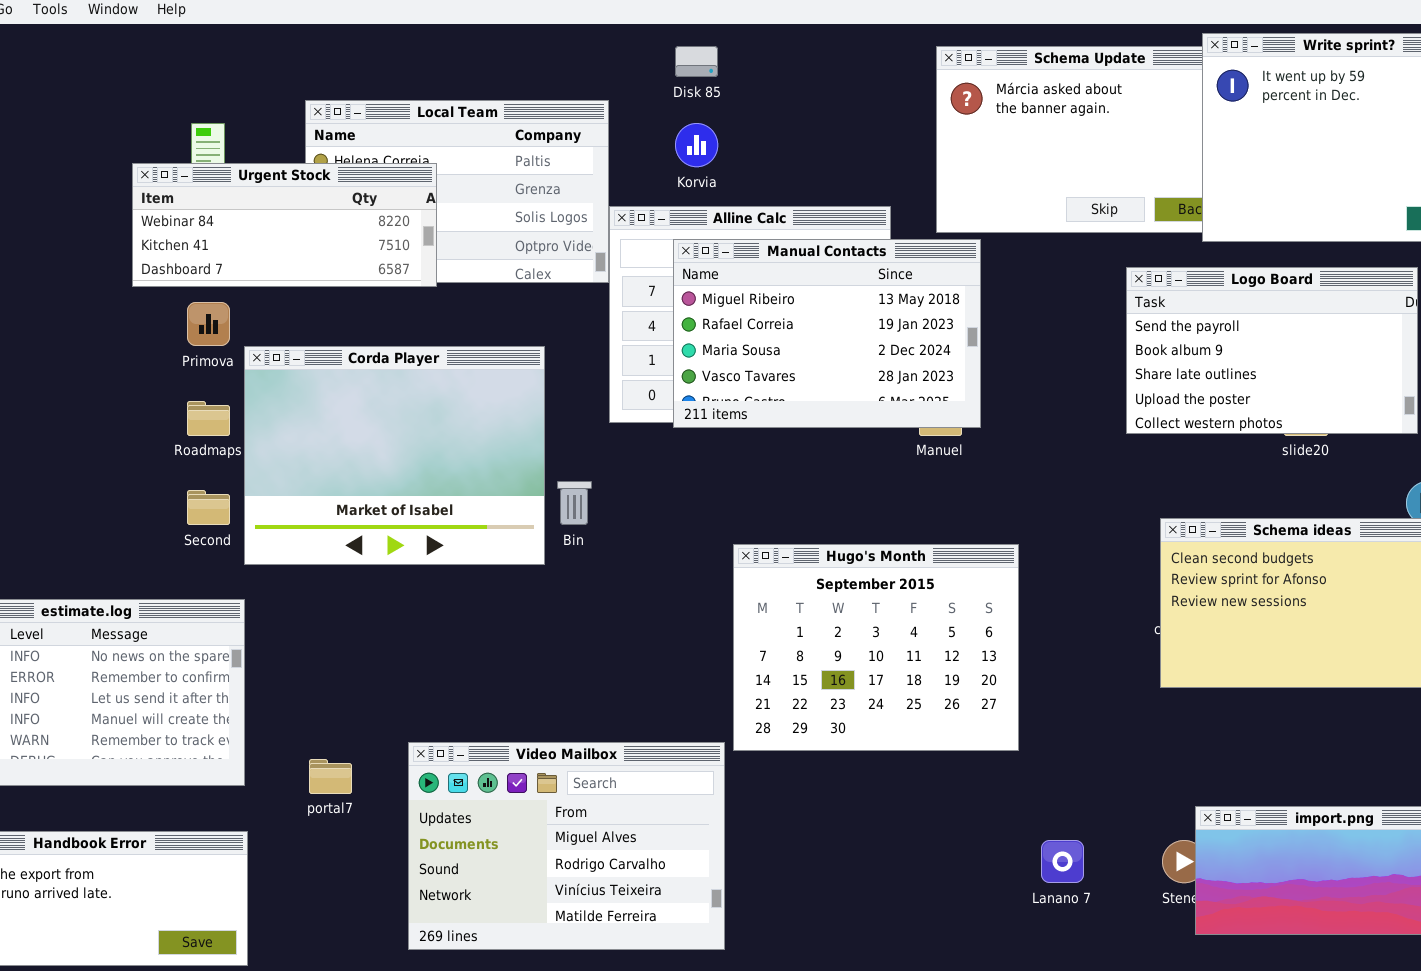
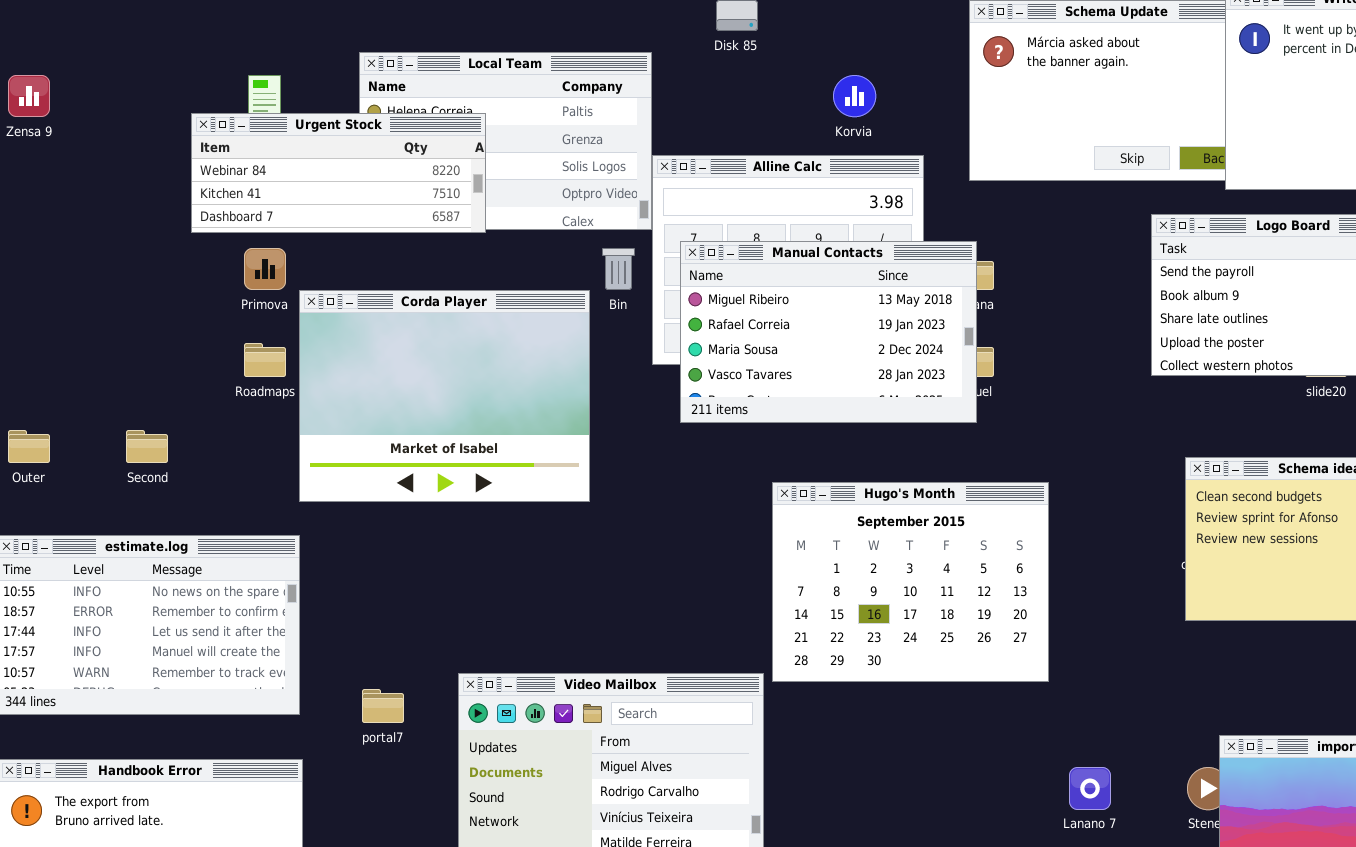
Korvia: [675,123,718,167] -> [833,75,876,117], moved
Manual Contacts: [673,239,981,428] -> [680,241,977,423], moved
Bin: [557,481,592,525] -> [602,248,635,290], moved
Second: [187,490,230,525] -> [126,430,168,463], moved

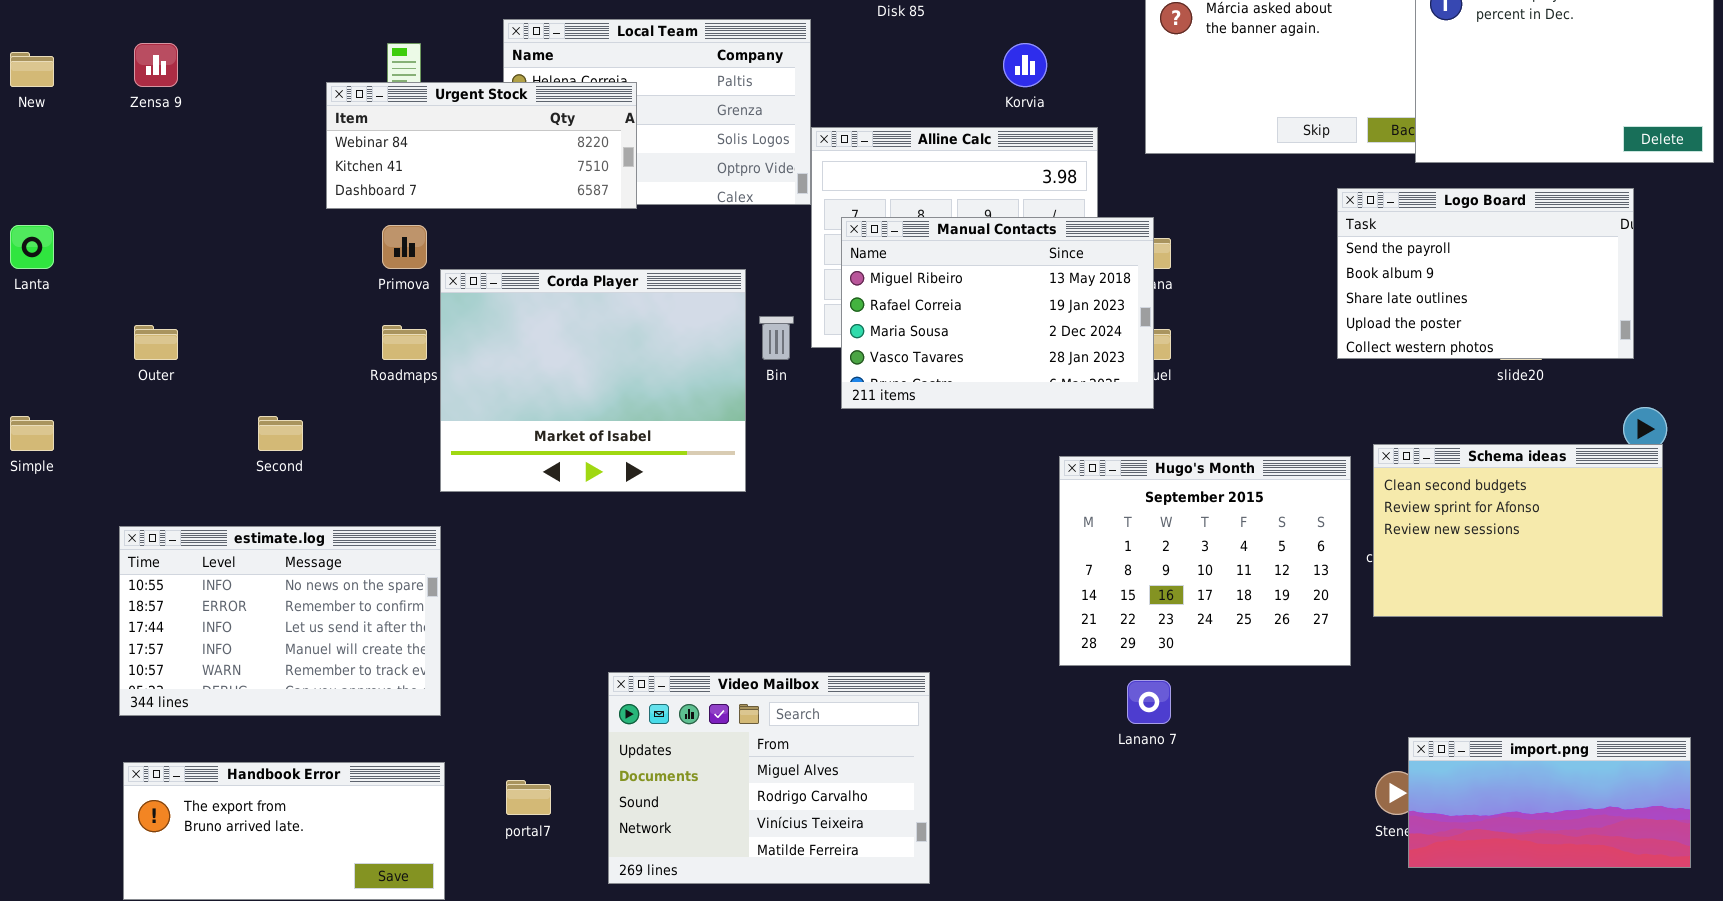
Bin: [602,248,635,290] -> [759,316,794,360], moved
Outer: [8,430,50,463] -> [134,325,178,360], moved
Hugo's Month: [772,482,1049,682] -> [1059,456,1351,666], moved
portal7: [362,689,404,723] -> [506,780,551,815], moved
Lanano 7: [1069,767,1111,810] -> [1127,680,1171,724], moved

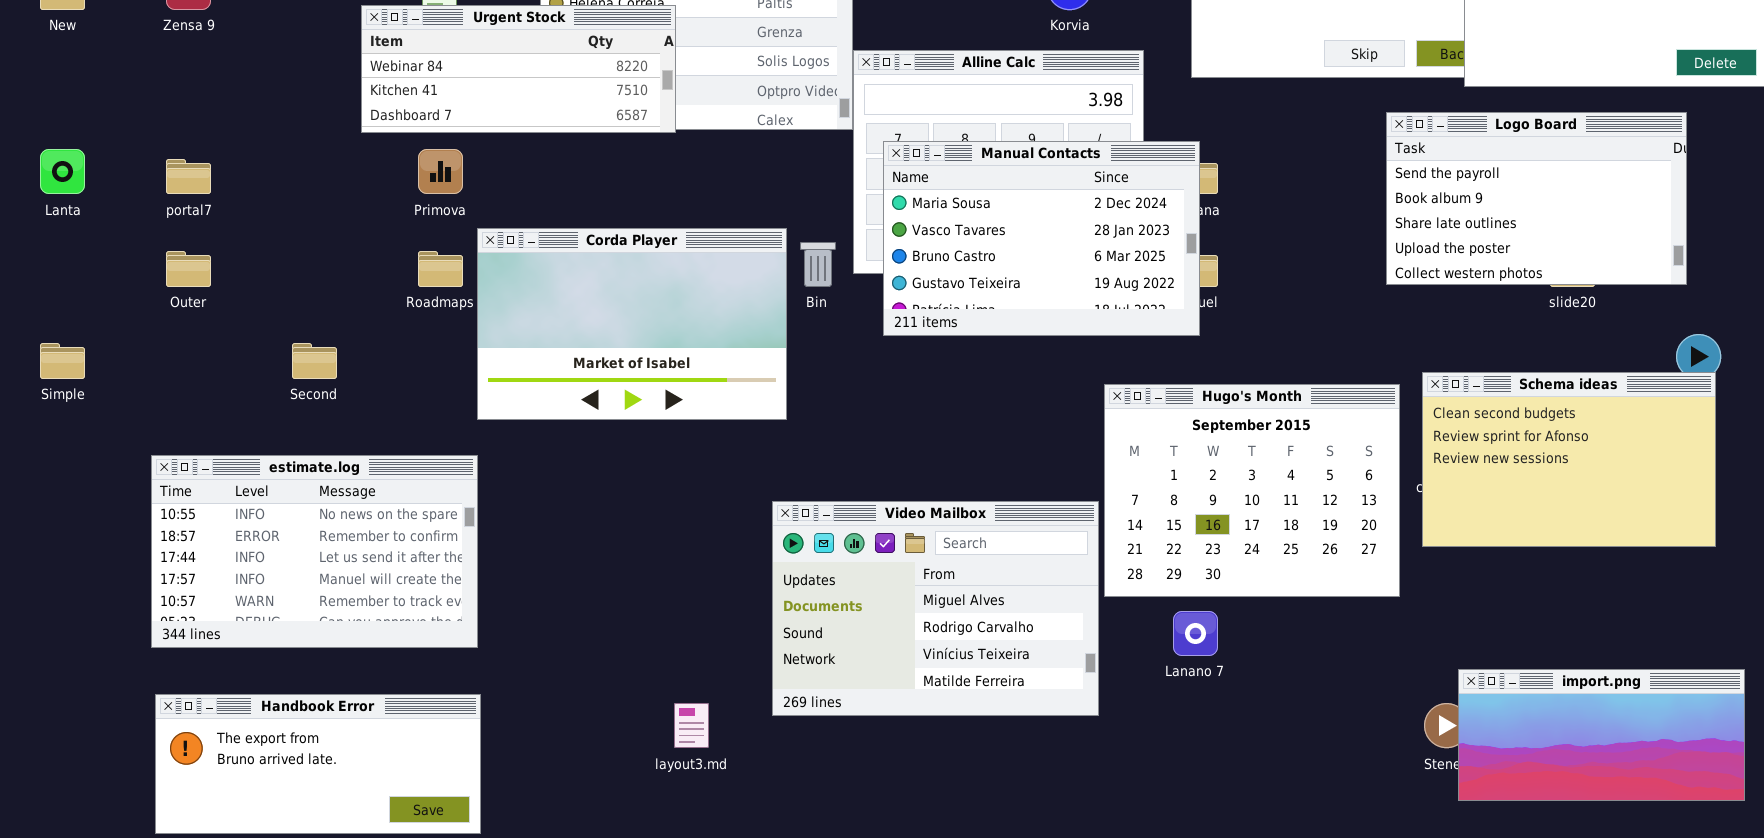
Manual Contacts: [841,217,1154,409] -> [883,141,1200,336], scrolled down 2 rows
Corda Player: [440,269,746,492] -> [477,228,787,420], resized
Video Mailbox: [608,672,930,884] -> [772,501,1099,716], moved
portal7: [506,780,551,815] -> [166,159,211,194], moved

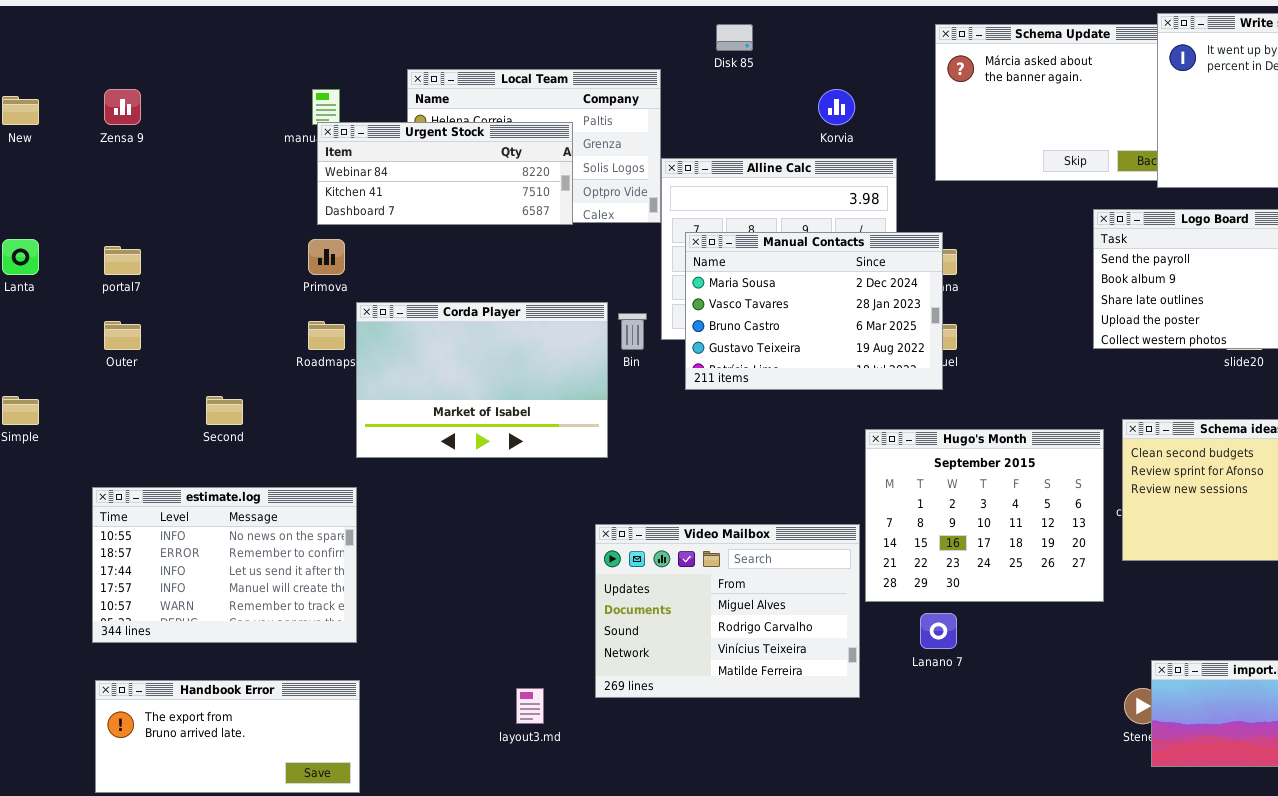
Urgent Stock: [361,5,676,133] -> [317,122,573,225], moved

